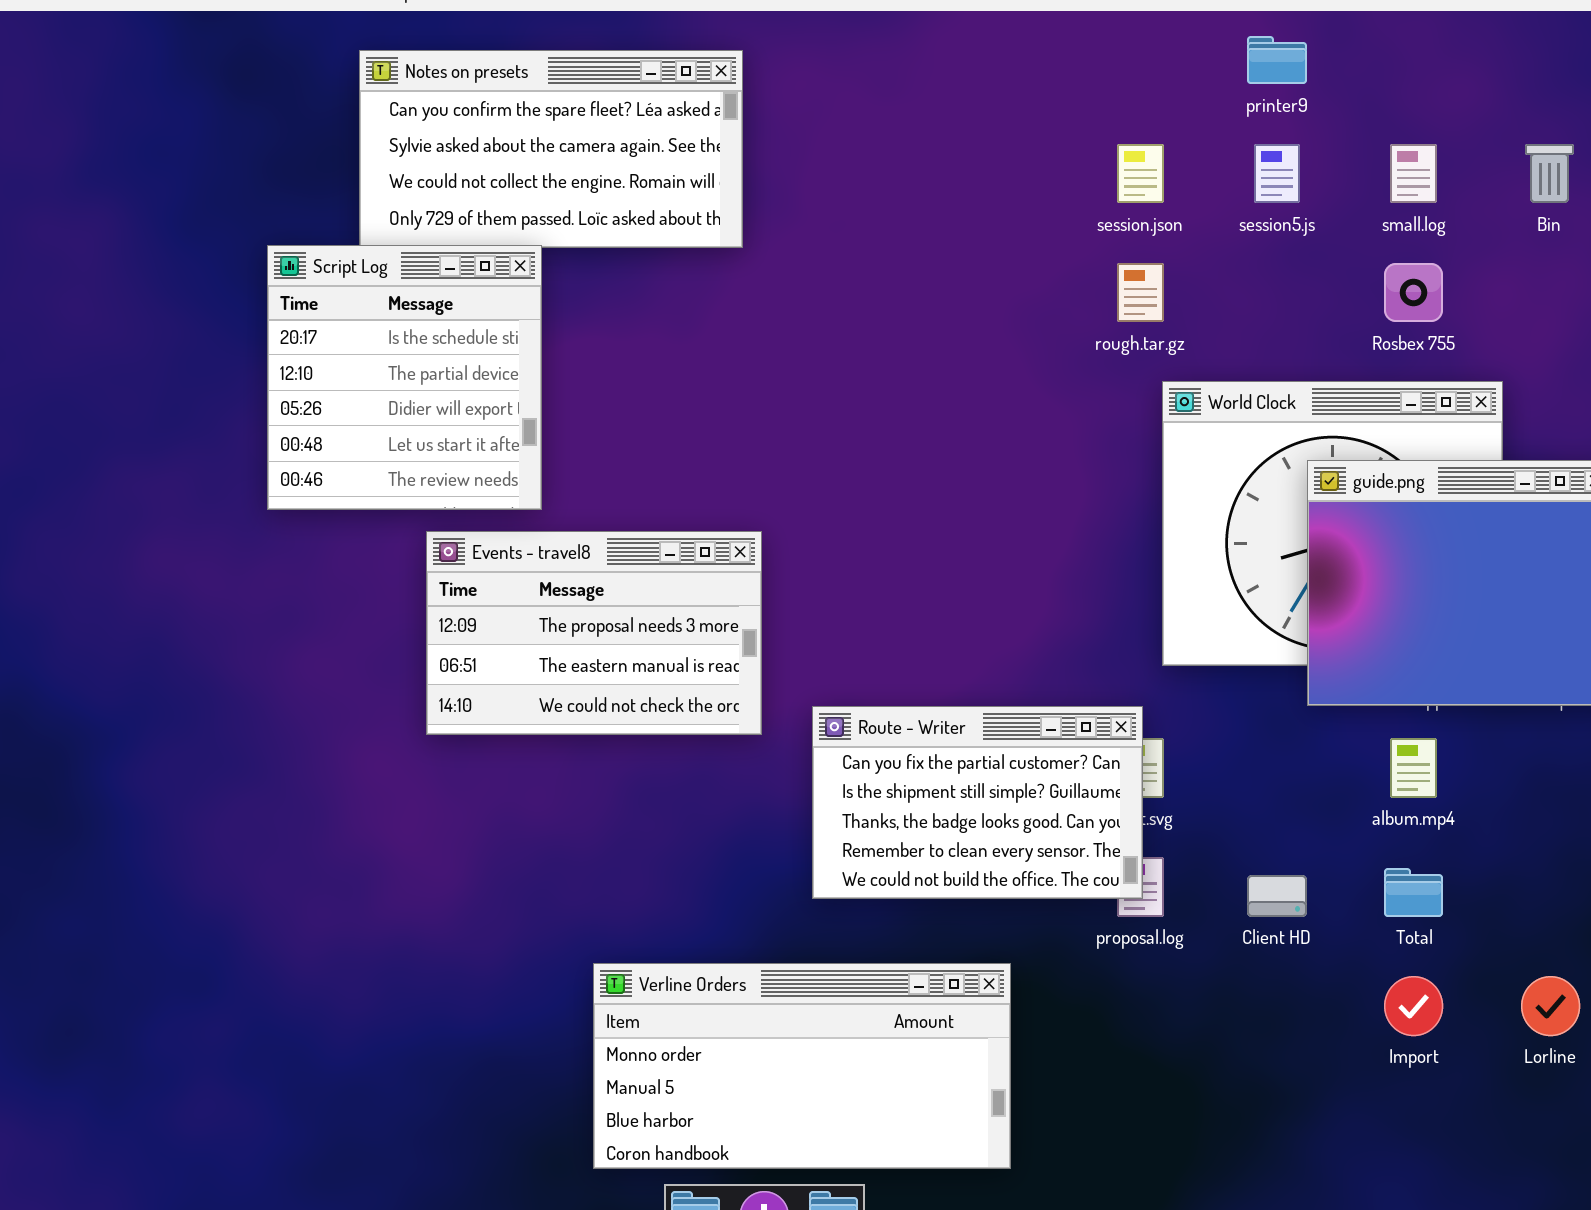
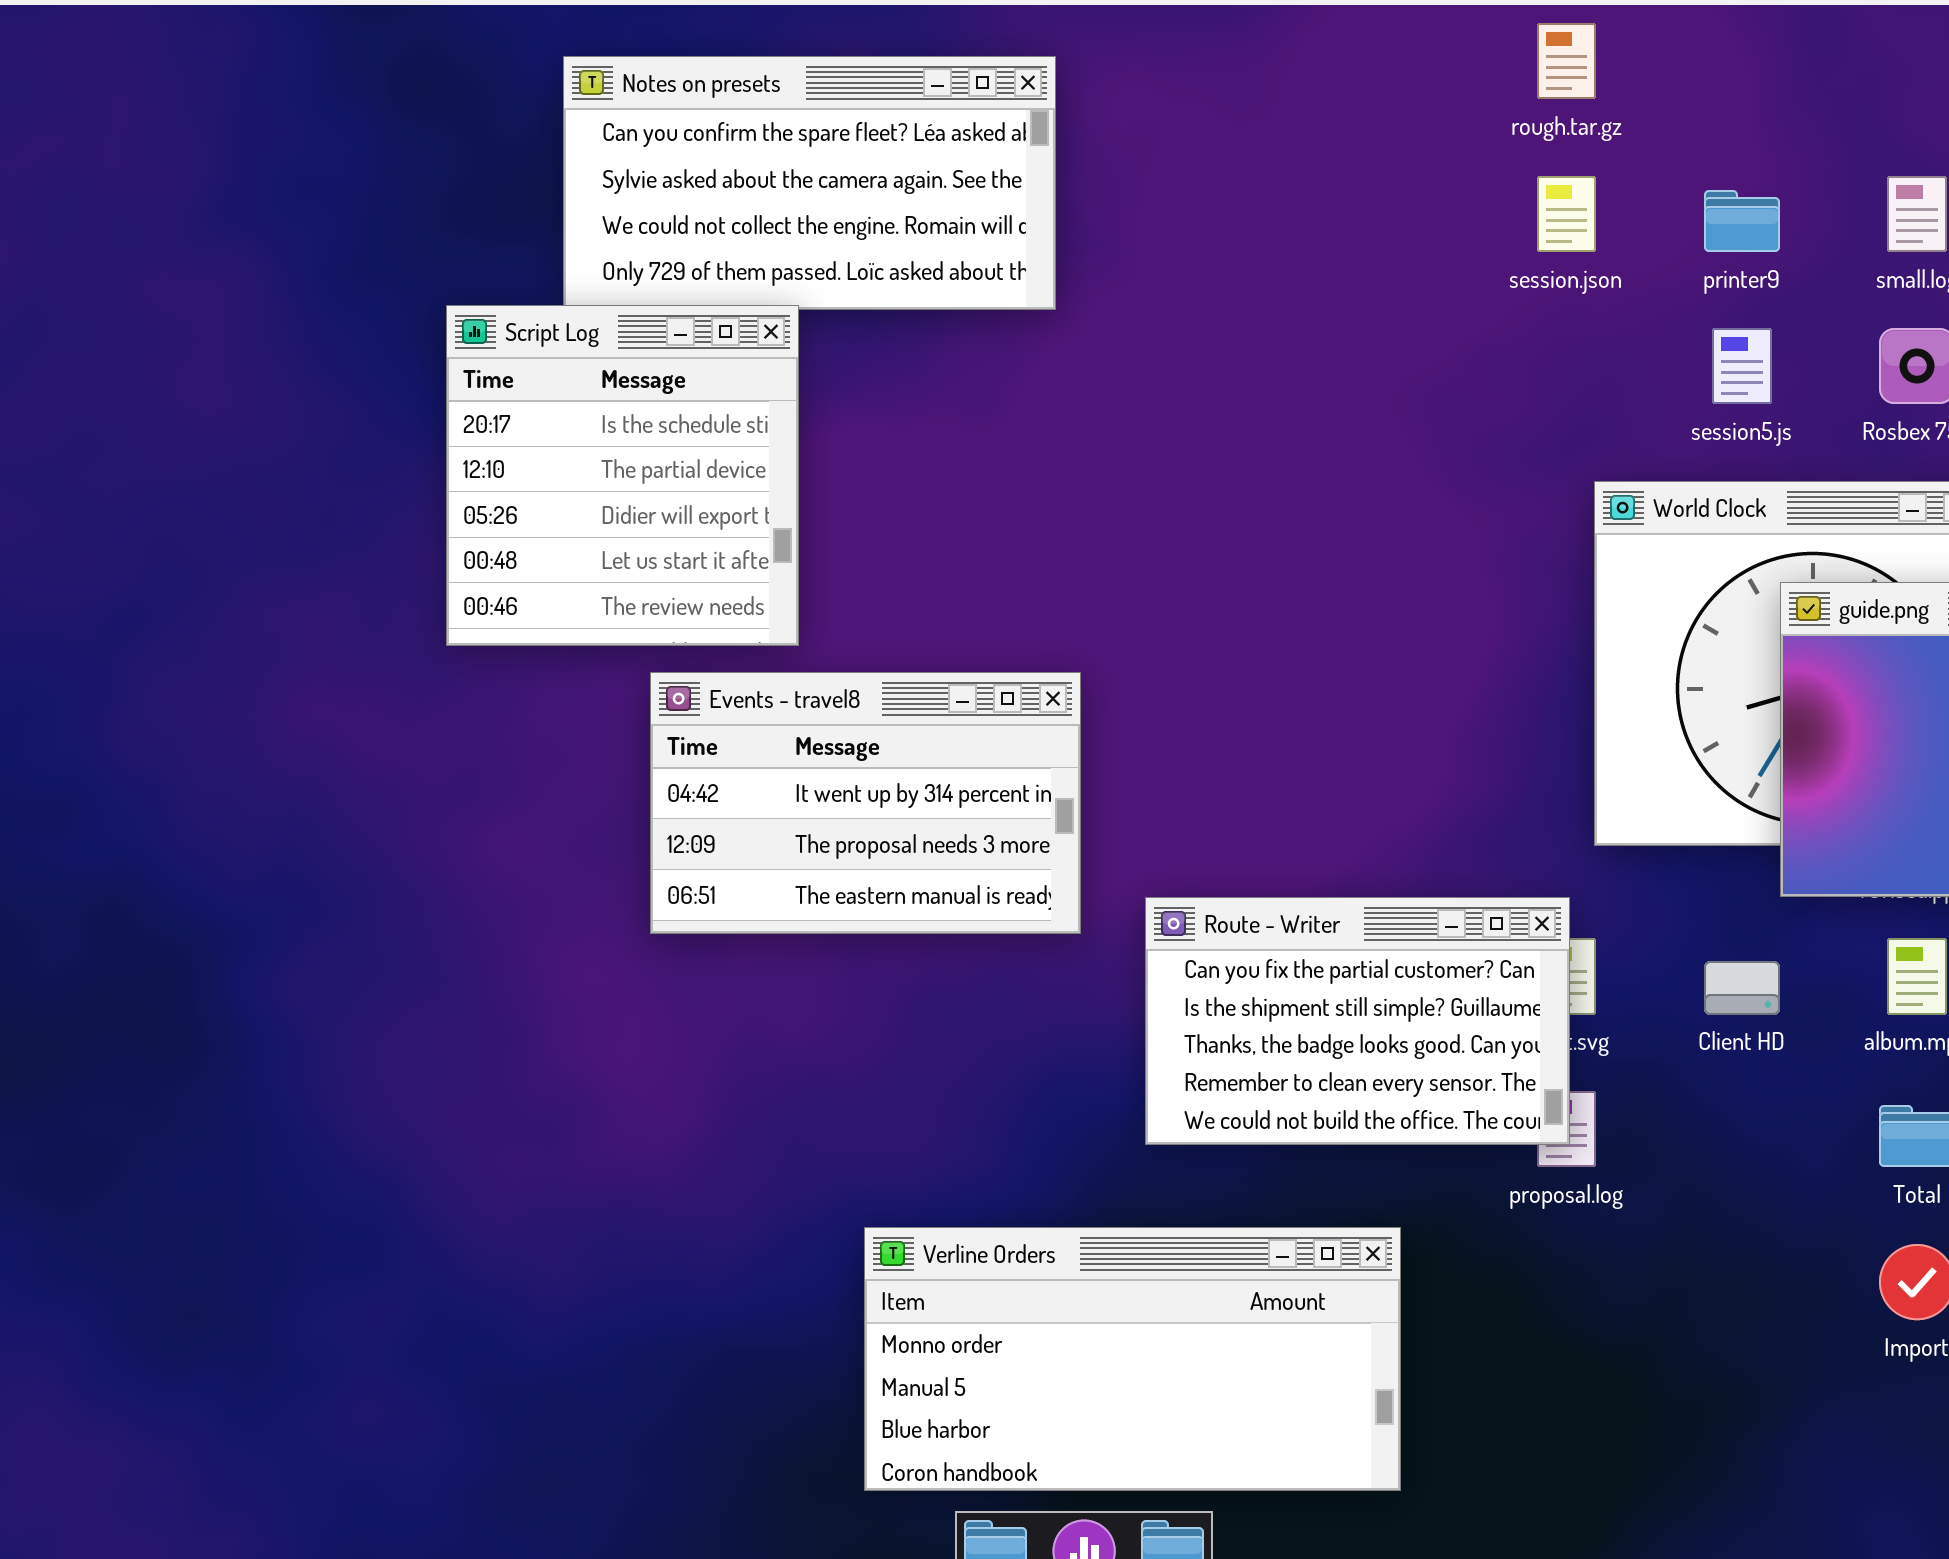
printer9: [1247,36,1307,84] -> [1704,190,1780,252], moved
session5.js: [1254,144,1300,203] -> [1712,328,1772,404], moved
rough.tar.gz: [1117,263,1164,322] -> [1537,23,1596,99], moved
Events - travel8: [426,531,762,735] -> [650,672,1081,934], scrolled up 1 row
Client HD: [1247,875,1307,917] -> [1704,961,1780,1015], moved

